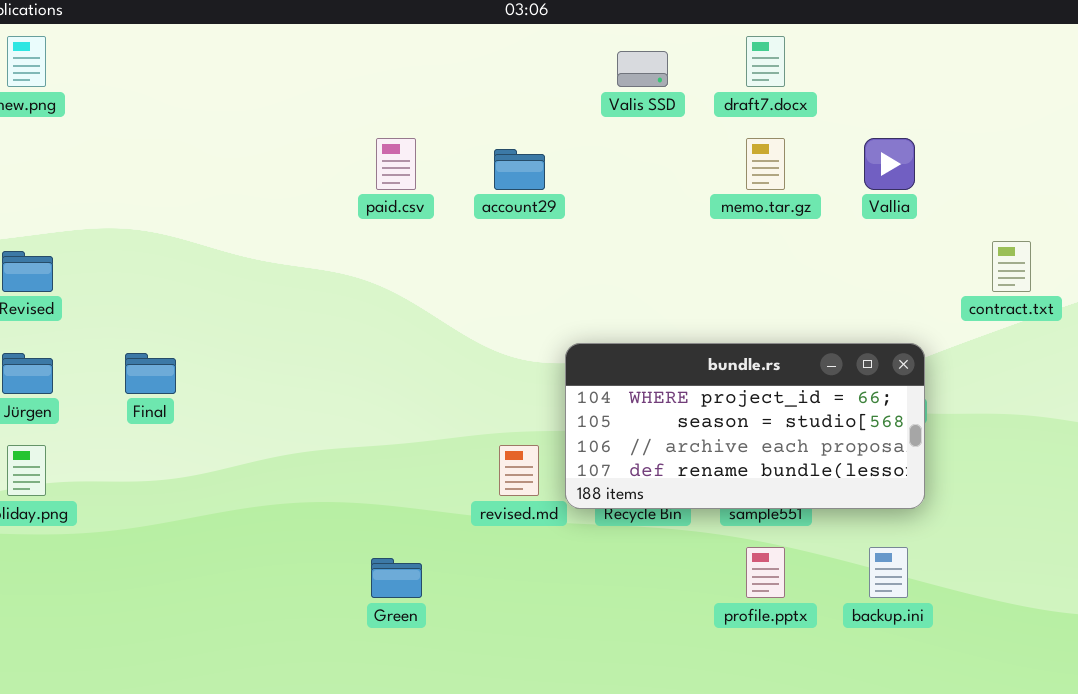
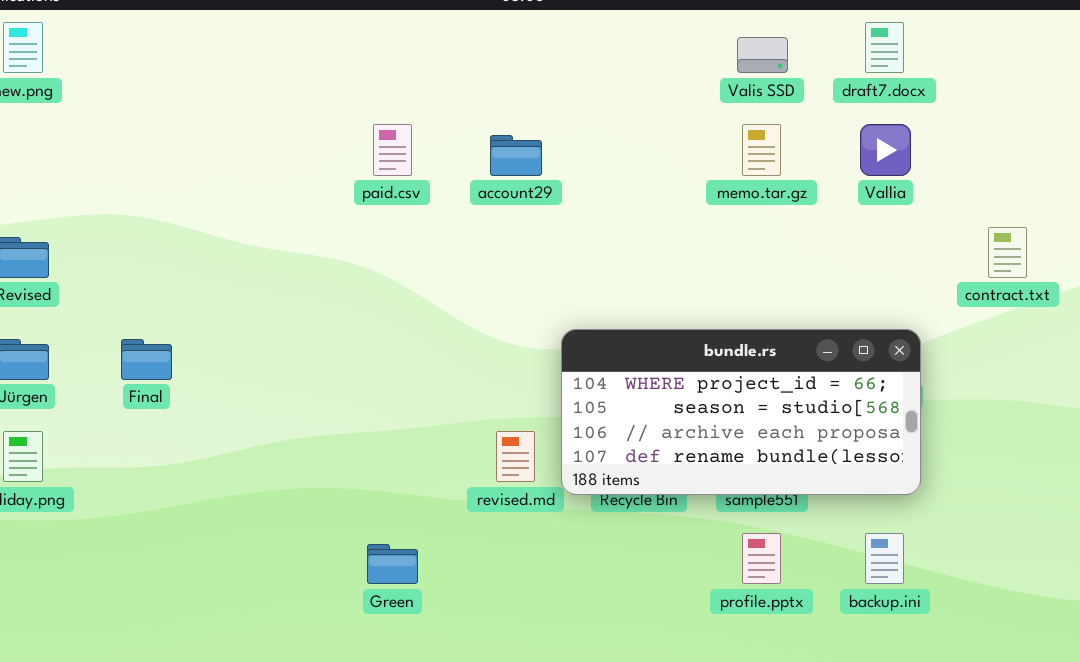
draft7.docx: [746,36,785,87] -> [865,22,904,73], moved
Valis SSD: [617,51,668,87] -> [737,37,788,73], moved

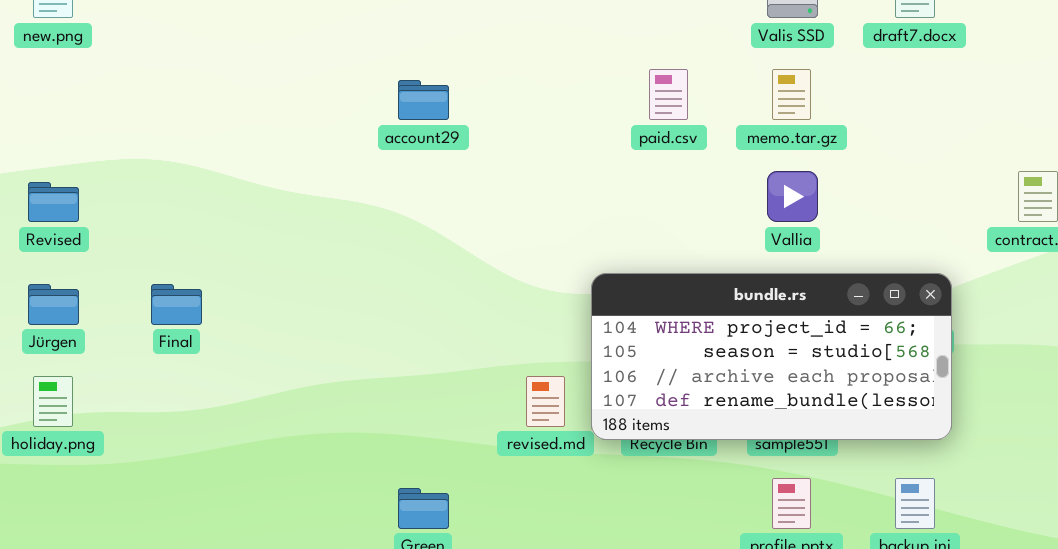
paid.csv: [373,124,412,176] -> [649,69,688,120], moved
Vallia: [860,124,911,176] -> [767,171,818,222], moved
account29: [490,135,542,176] -> [398,80,449,120], moved

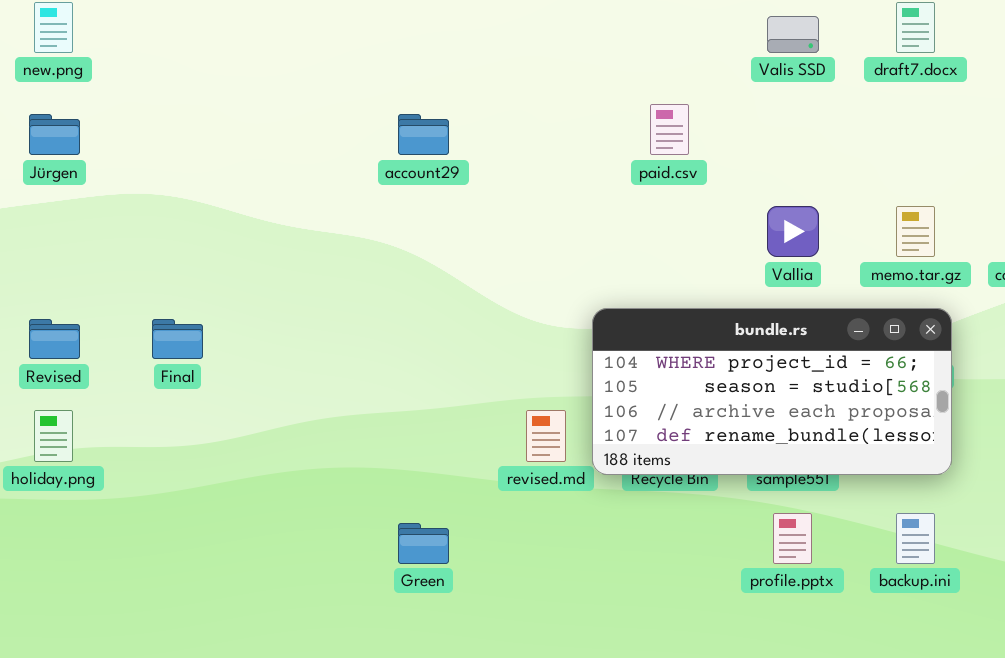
memo.tar.gz: [772,69,811,120] -> [896,206,935,257], moved
Revised: [28,182,79,222] -> [29,319,80,359], moved
Jürgen: [28,284,79,325] -> [29,114,80,155], moved

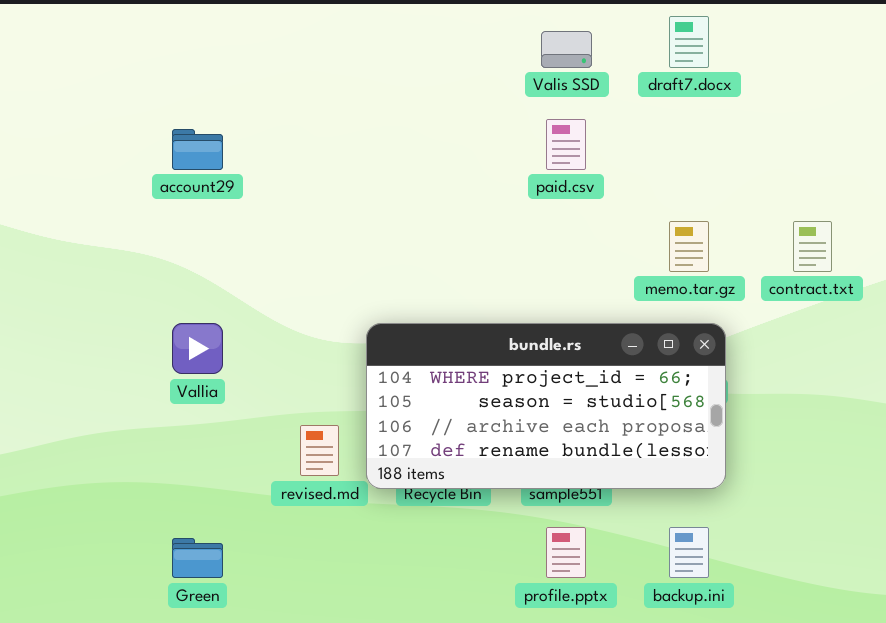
paid.csv: [650,104,689,155] -> [546,119,586,170], moved
Vallia: [767,206,819,257] -> [172,323,223,374], moved

